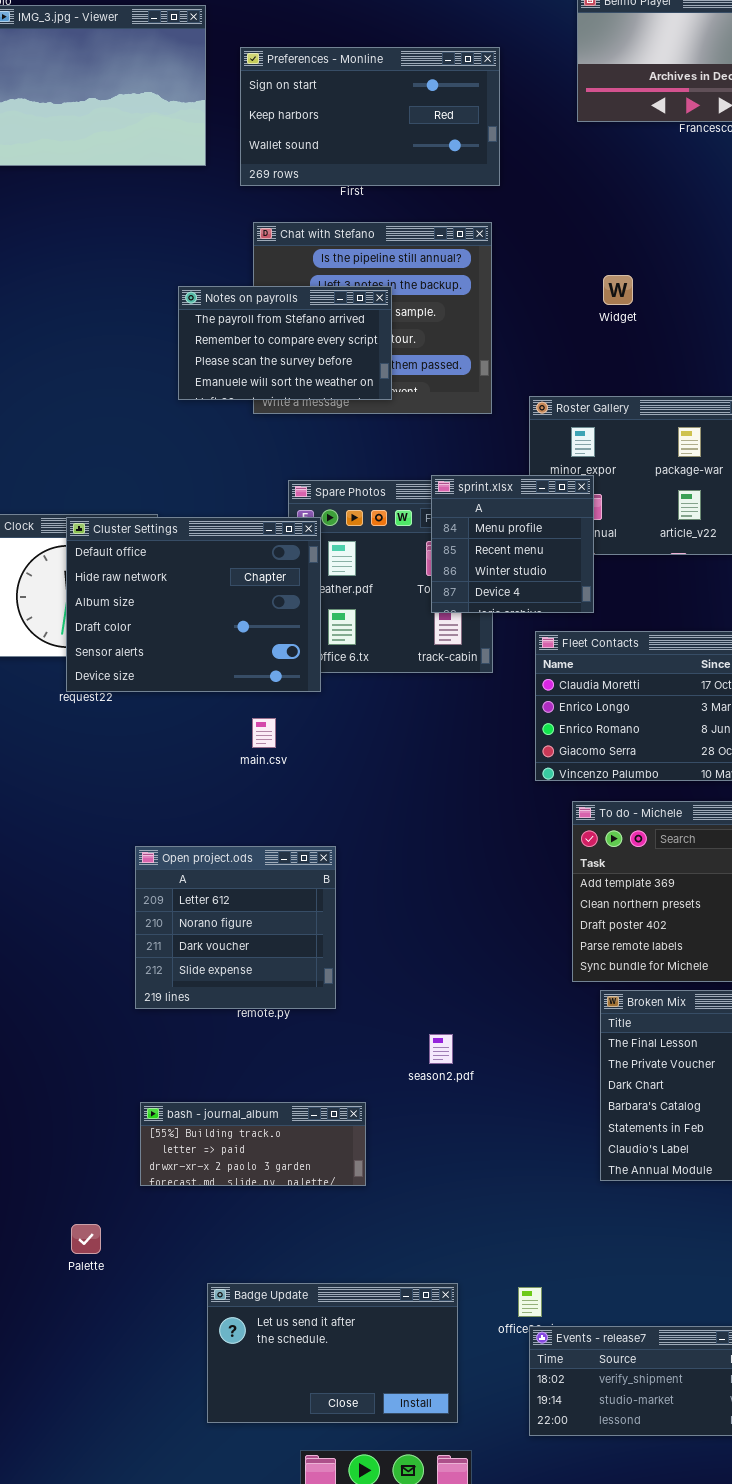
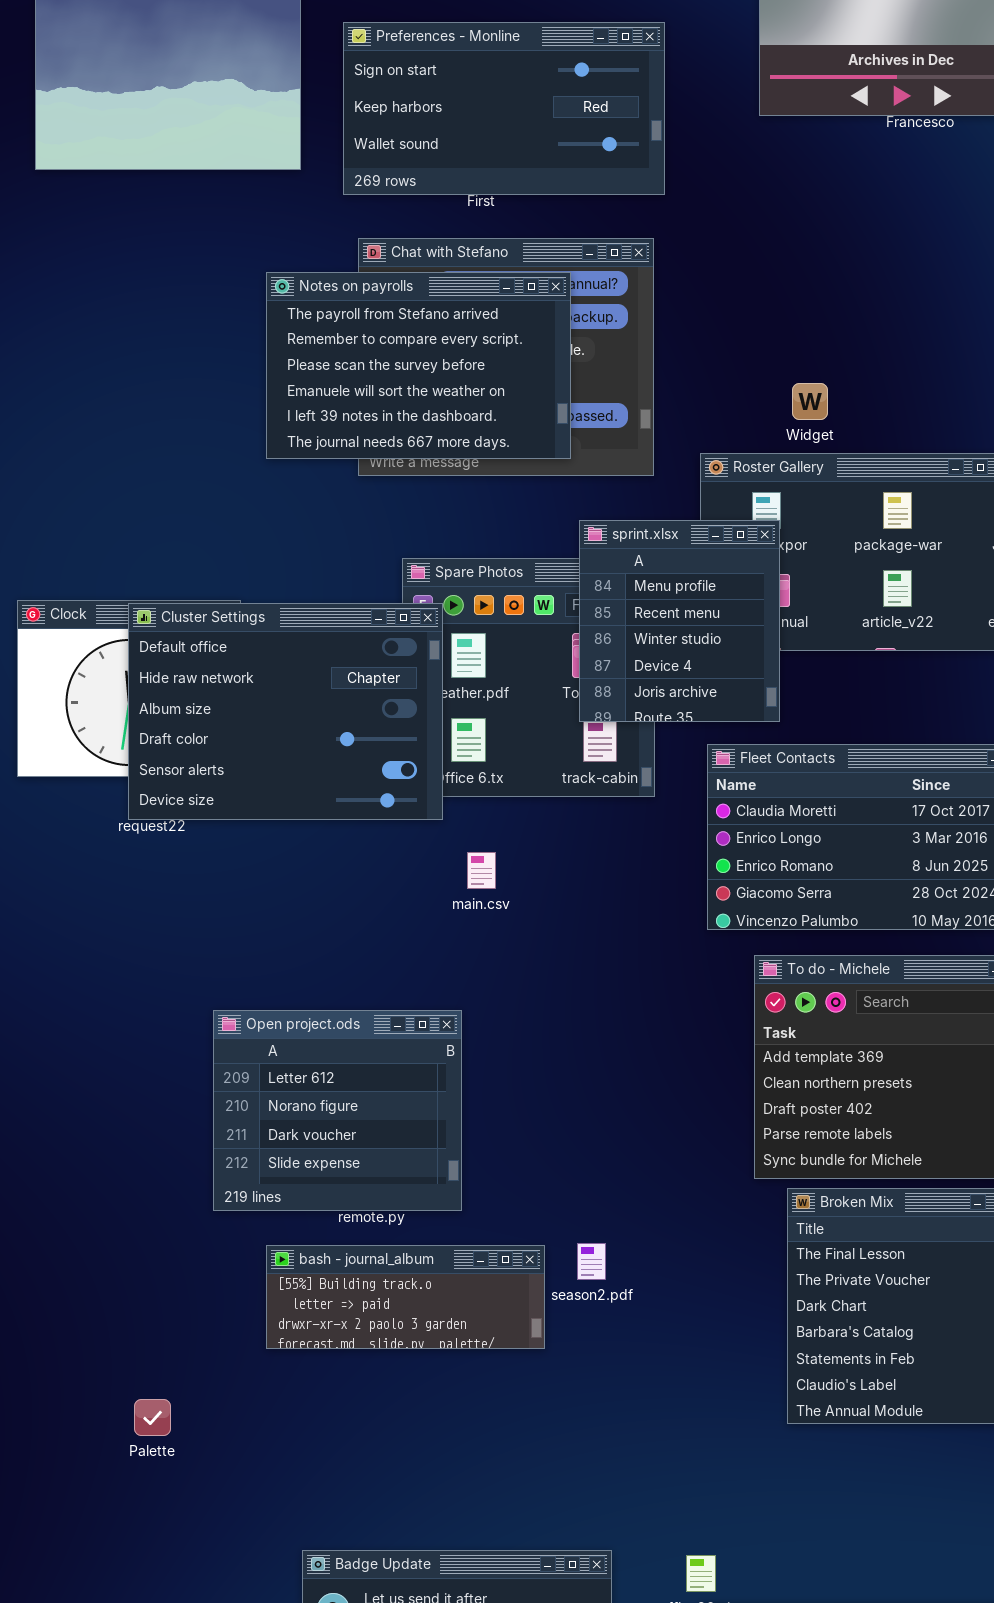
Widget: [603,275,633,305] -> [792,383,828,420], moved
Notes on payrolls: [178,286,392,400] -> [266,272,571,459], resized
sprint.xlsx: [431,475,594,613] -> [579,520,780,722], resized
main.csv: [252,718,276,748] -> [467,852,496,889], moved
bash - journal_album: [140,1102,366,1186] -> [266,1245,545,1349], moved
Palette: [71,1224,101,1254] -> [134,1399,171,1436], moved

